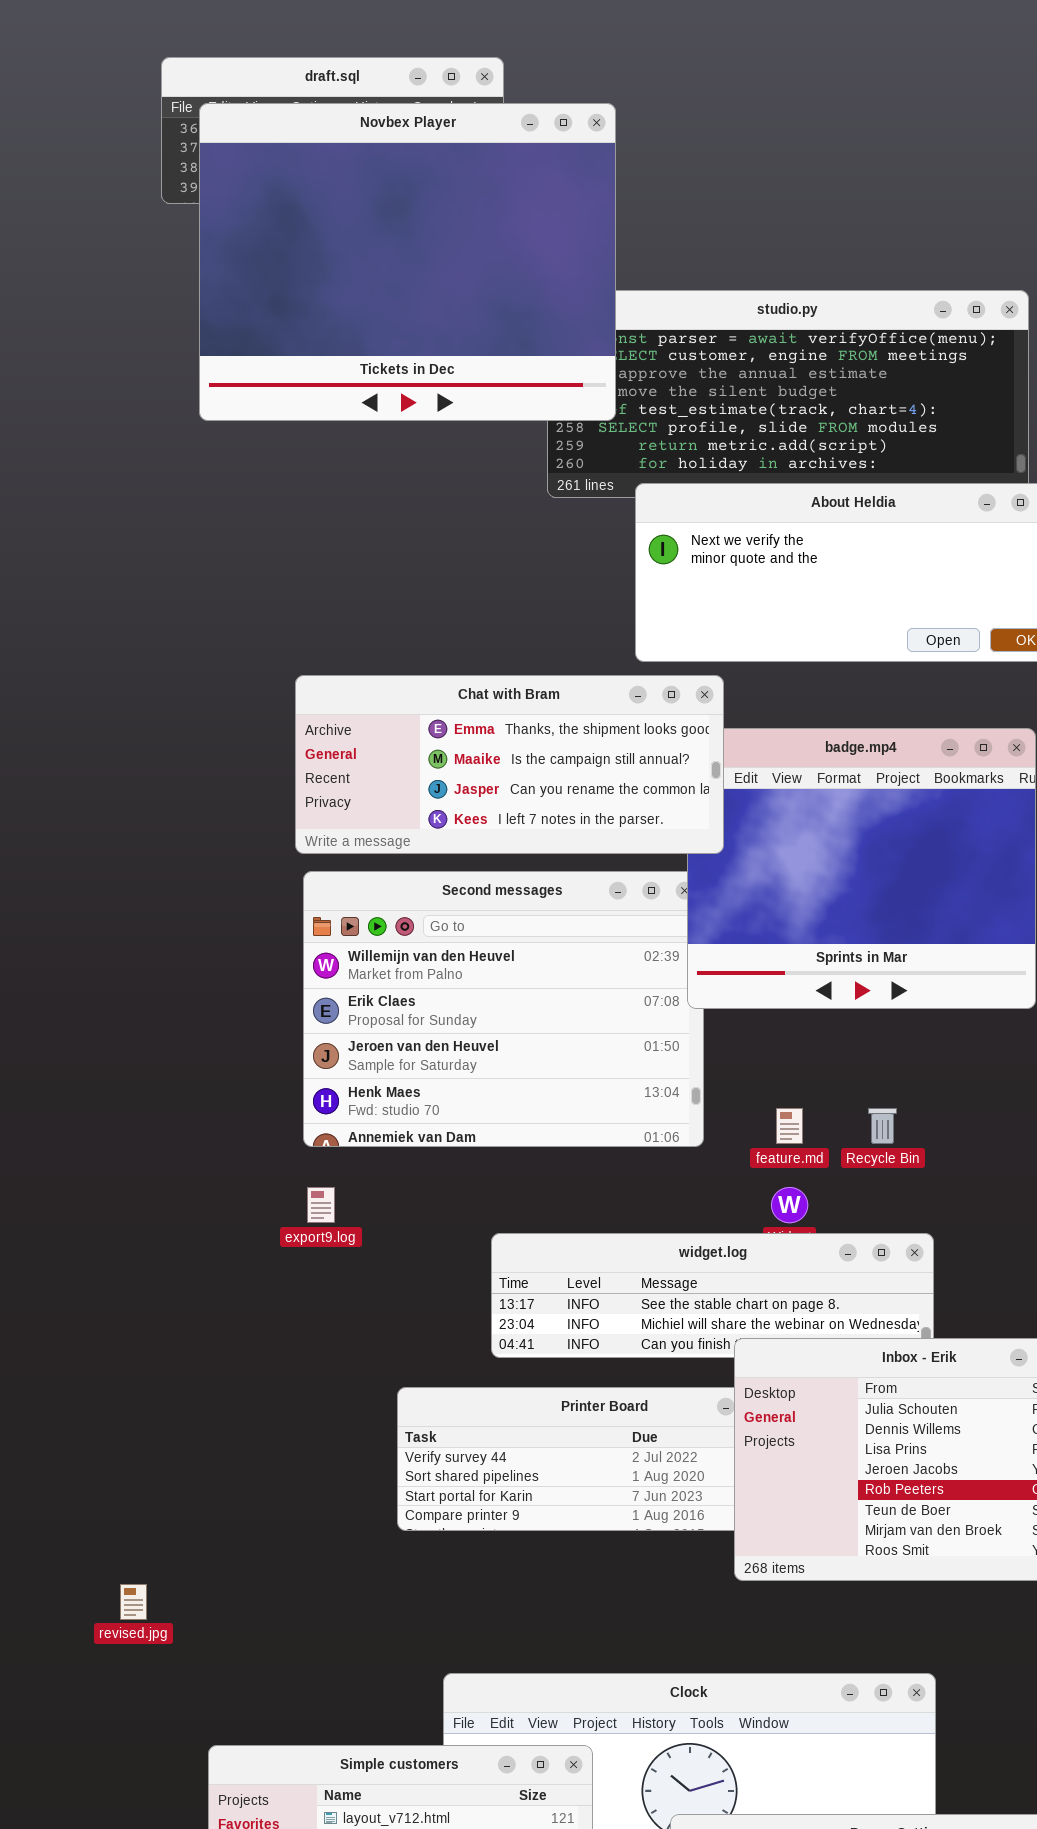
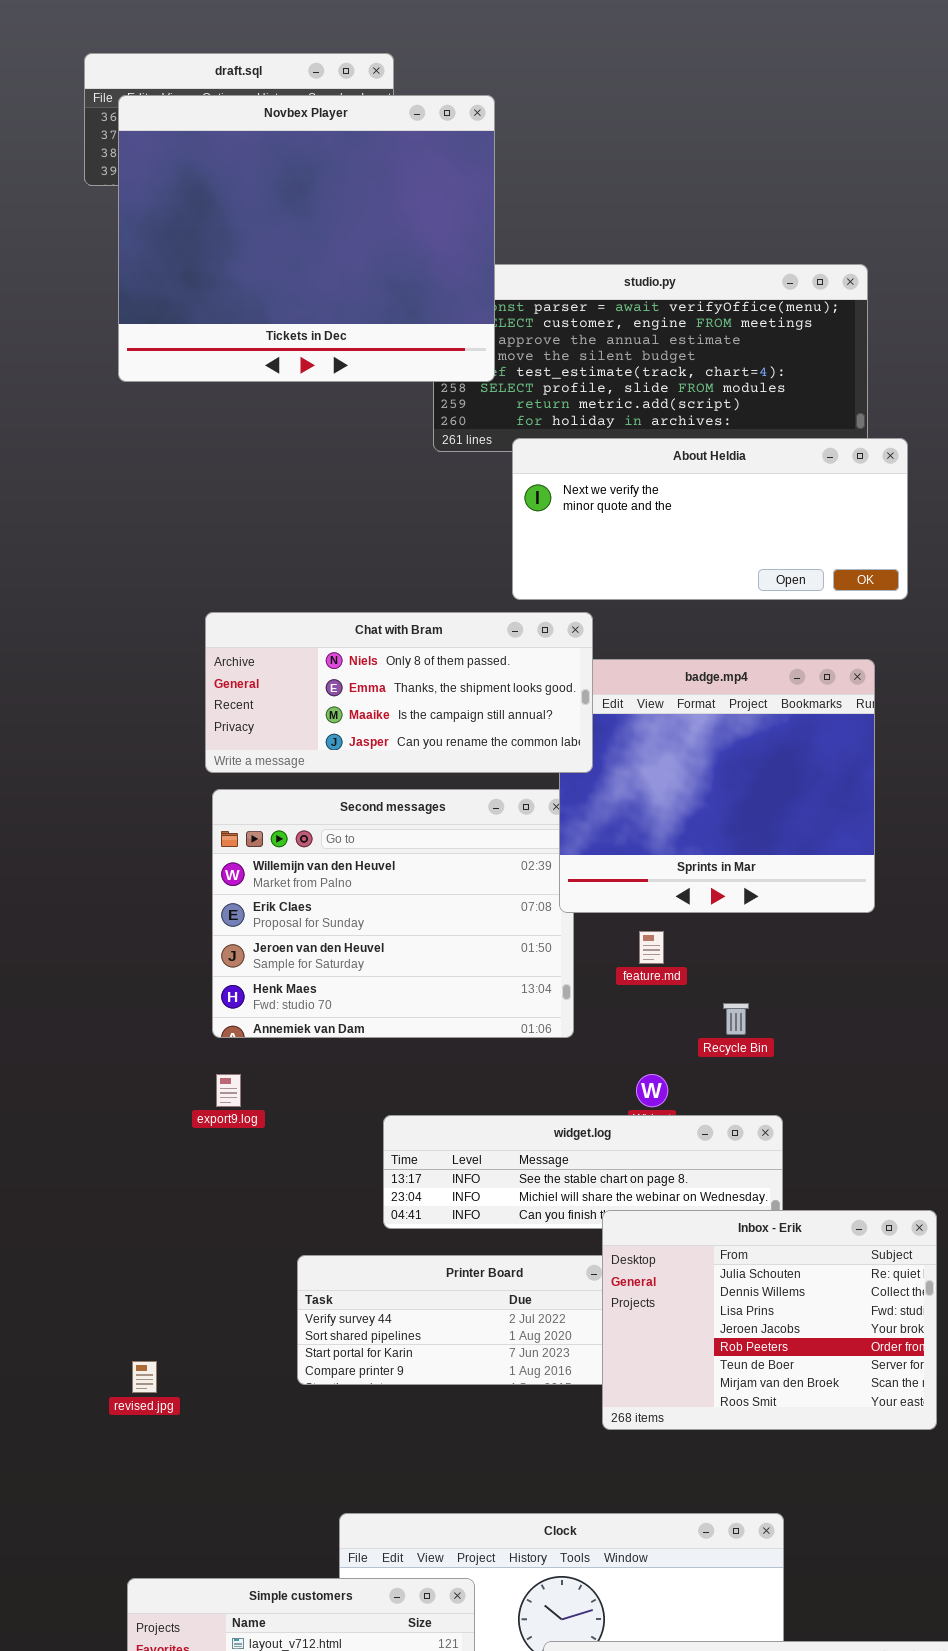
Chat with Bram: [295,675,724,854] -> [205,612,593,773], scrolled up 1 row
feature.md: [776,1108,803,1144] -> [639,931,664,964], moved
revised.jpg: [120,1584,147,1620] -> [132,1361,157,1393], moved

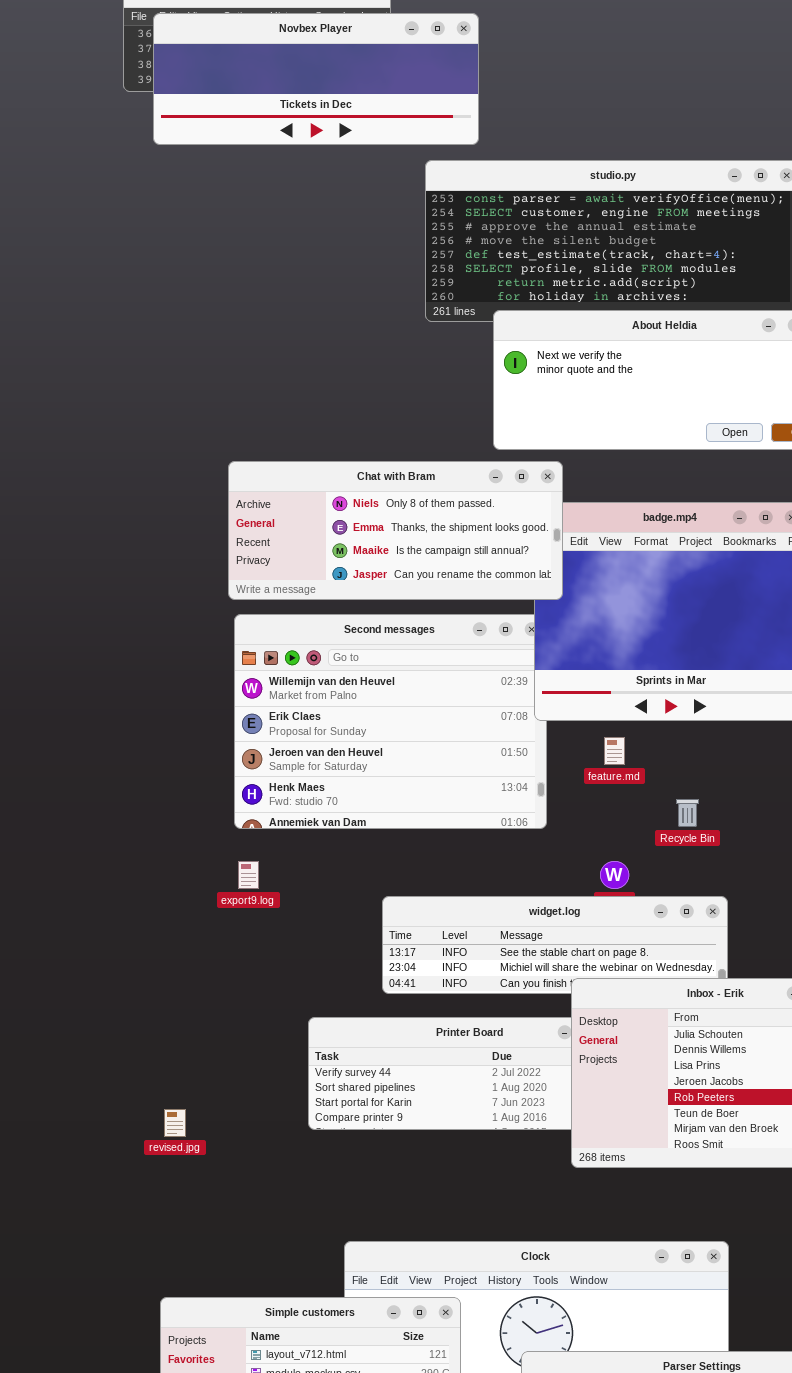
Novbex Player: [118,95,495,382] -> [153,13,479,145], resized

